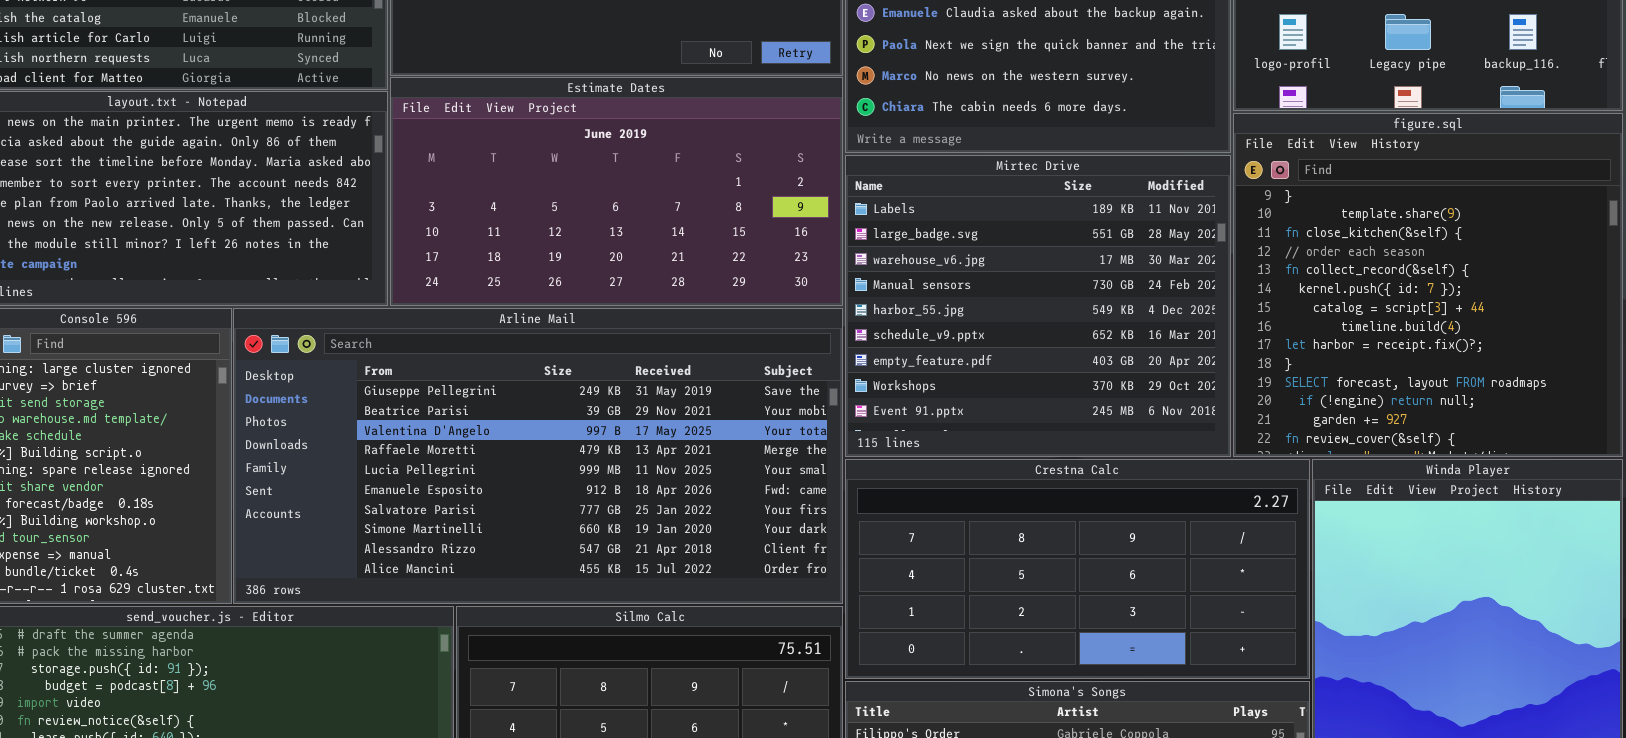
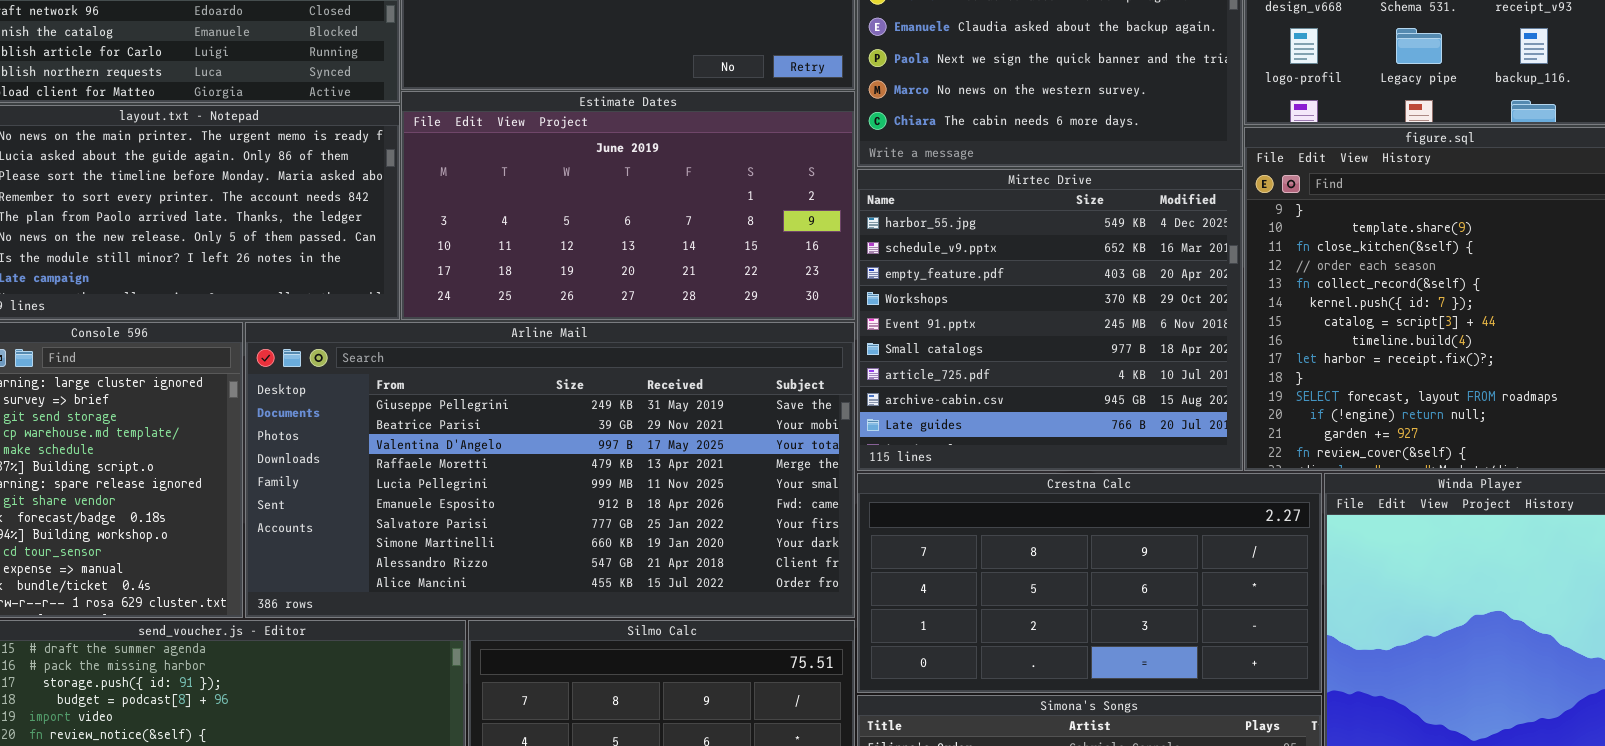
Mirtec Drive: [845,155,1231,457] -> [857,169,1243,471], scrolled down 4 rows

